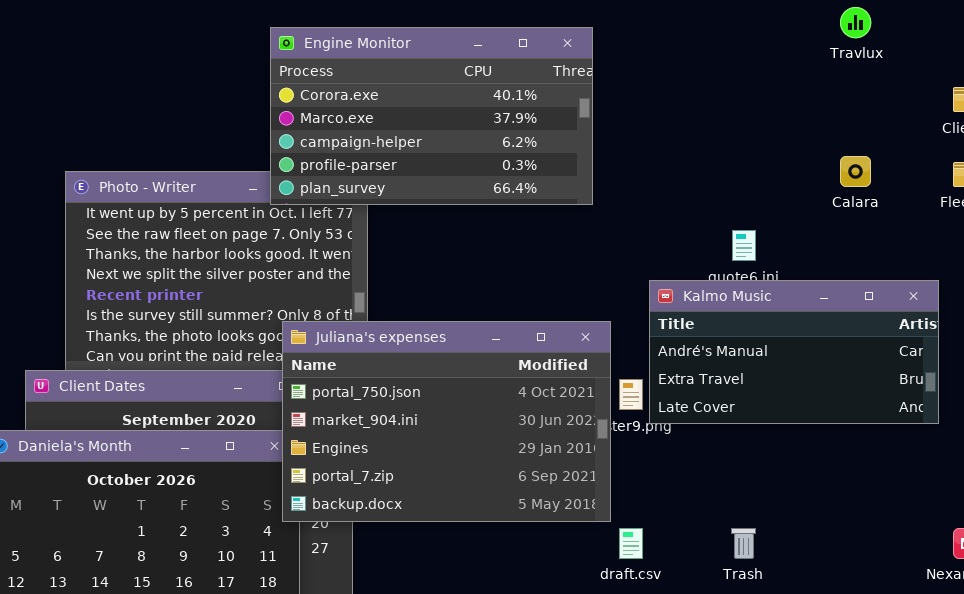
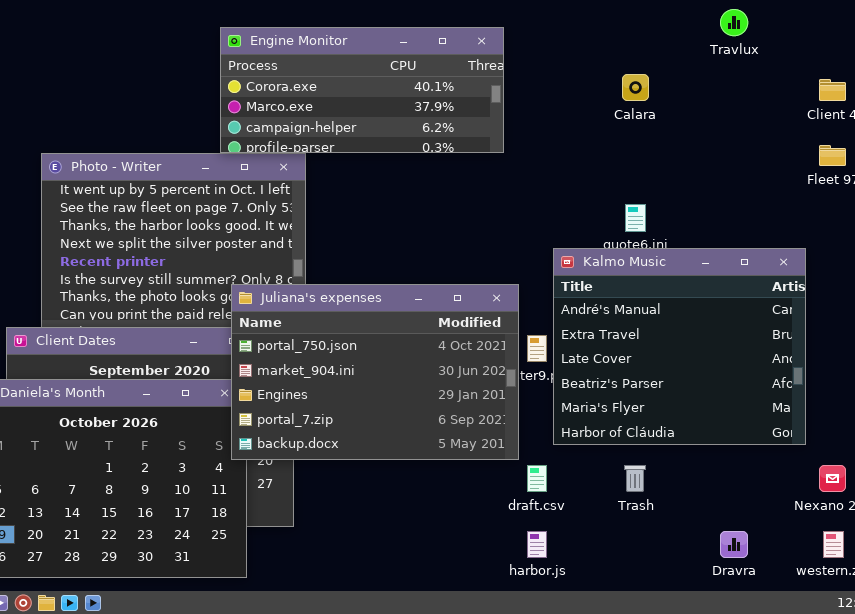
Engine Monitor: [270,27,593,205] -> [220,27,504,153], resized
Calara: [840,156,871,187] -> [622,74,649,101], moved
Kalmo Music: [649,280,939,424] -> [553,248,806,445], resized

